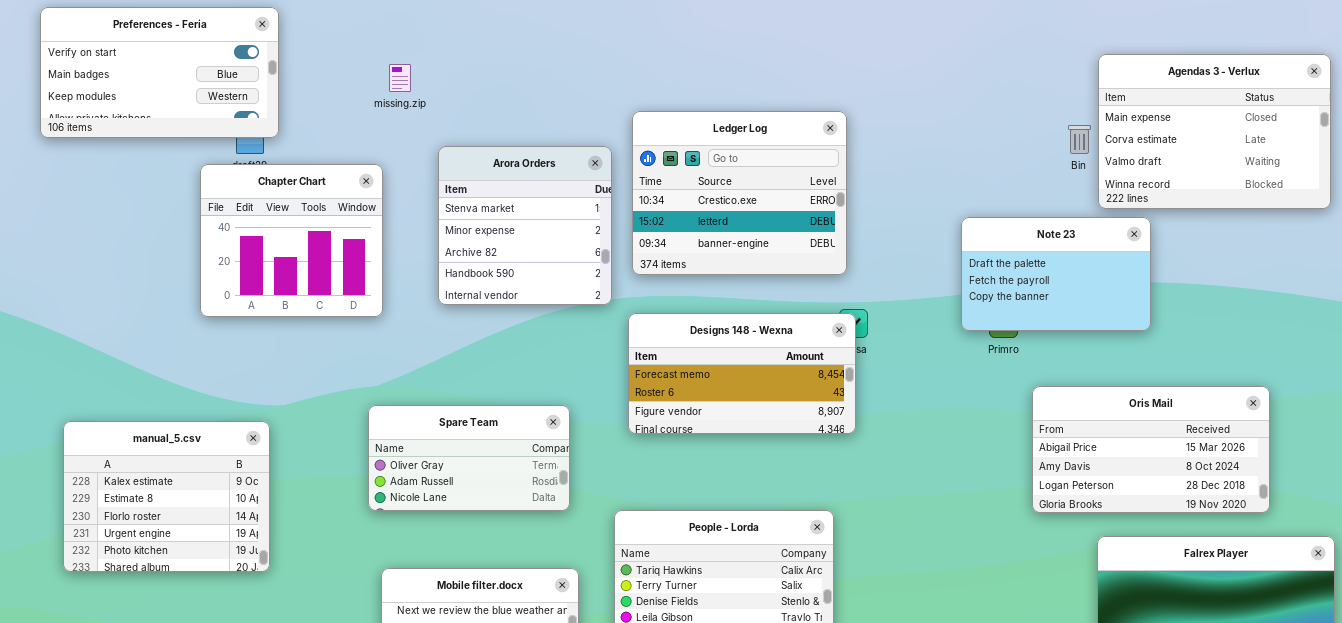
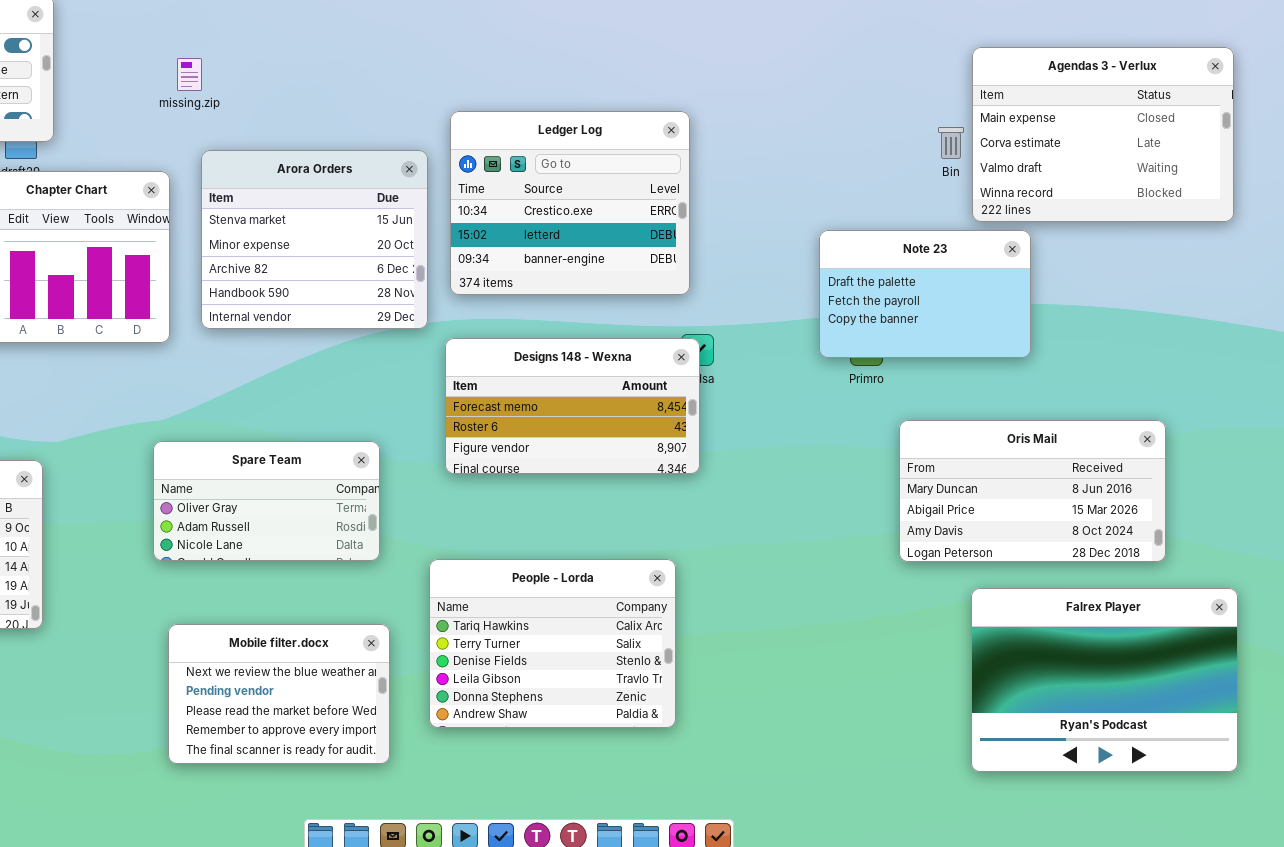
Arora Orders: [438,146,612,305] -> [201,150,428,329], resized
Oris Mail: [1032,386,1270,513] -> [899,420,1166,562], scrolled up 1 row

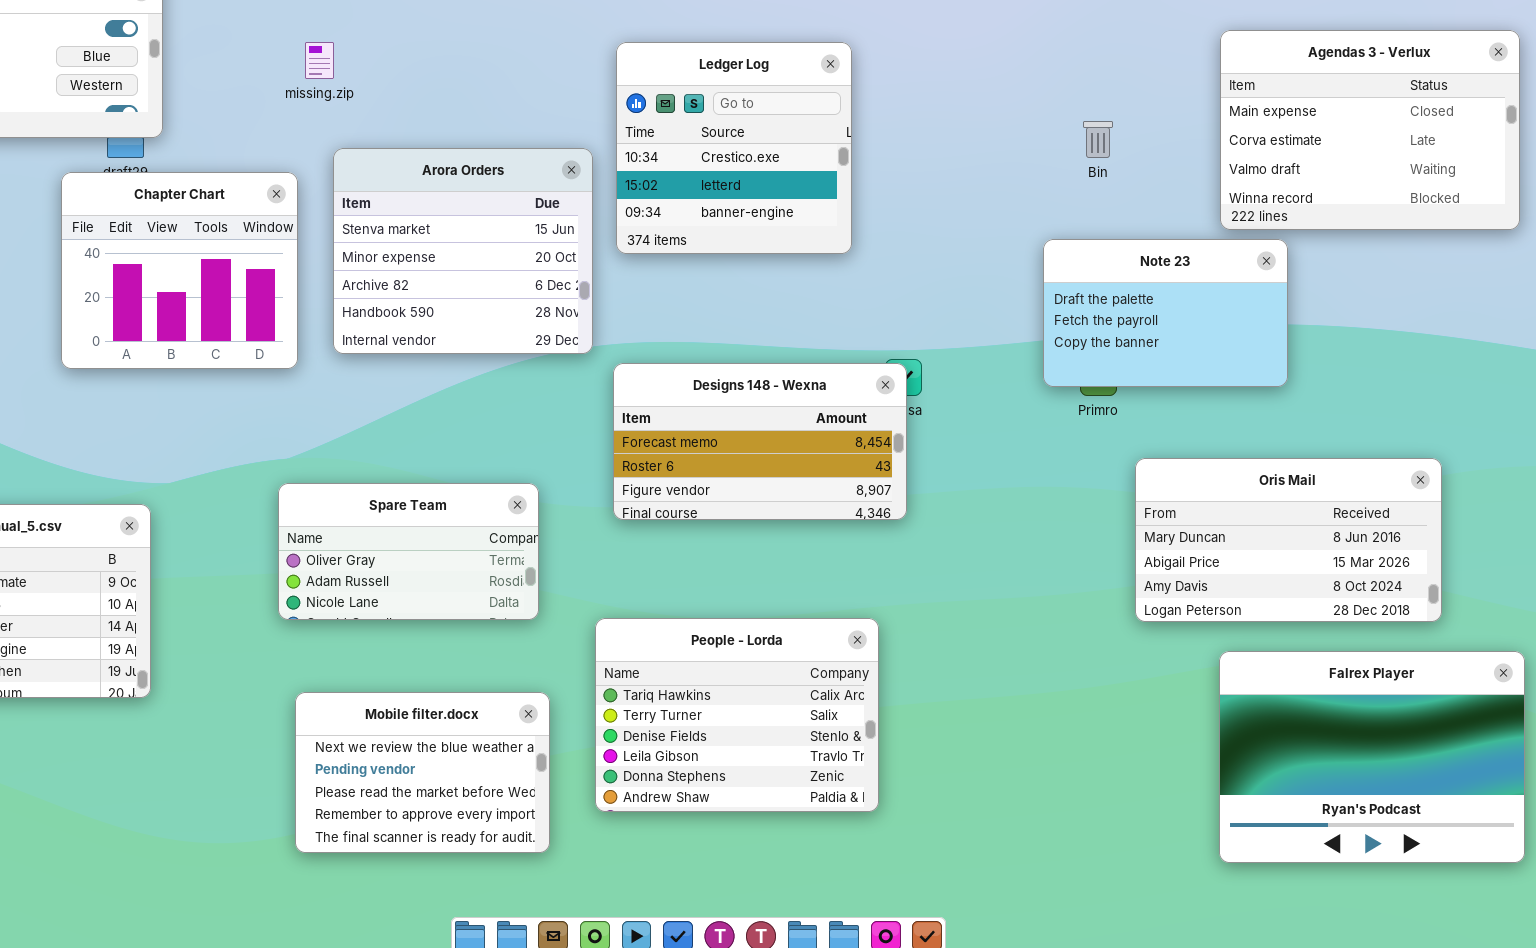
Ledger Log: [450,111,690,295] -> [616,42,852,254], moved, resized
Bin: [938,127,964,159] -> [1083,121,1113,158], moved

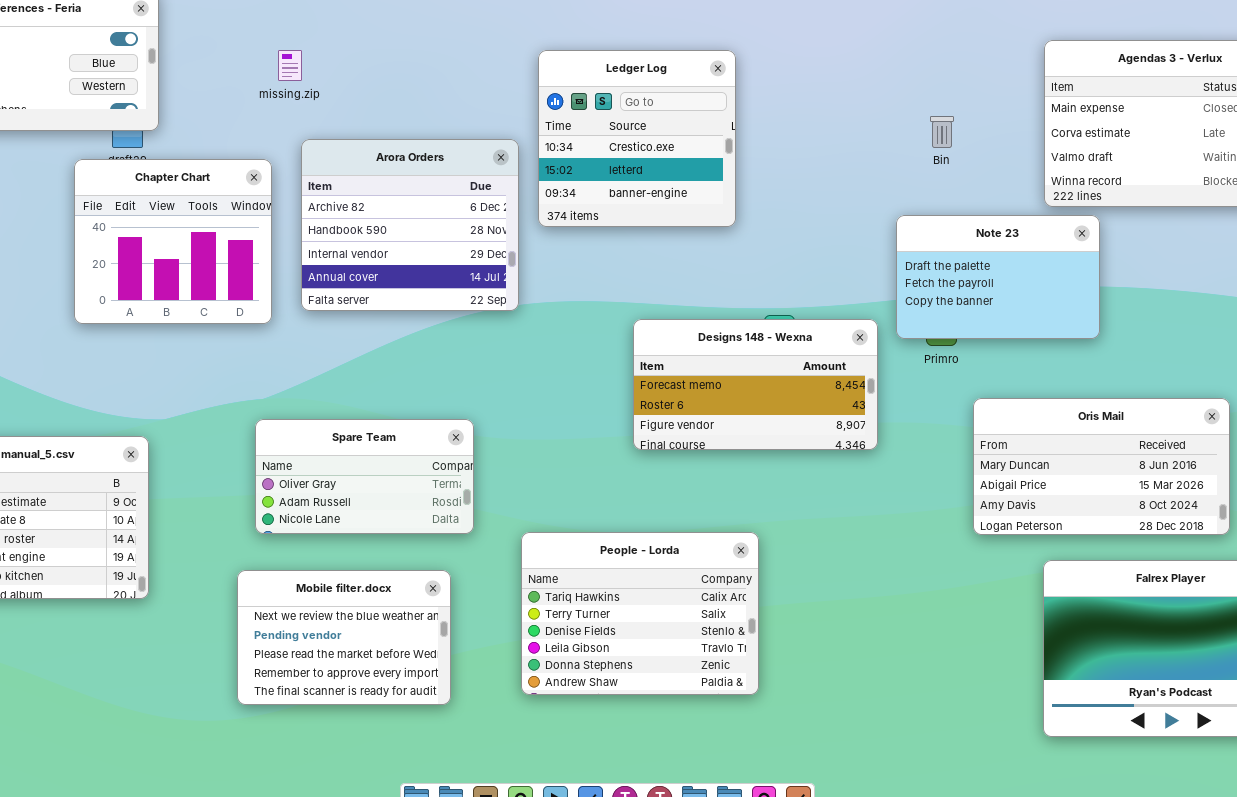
Arora Orders: [333,148,593,354] -> [301,139,519,311], scrolled down 2 rows
Designs 148 - Wexna: [613,363,907,520] -> [633,319,878,450], moved
Mobile filter.docx: [295,692,550,853] -> [237,570,451,705], moved

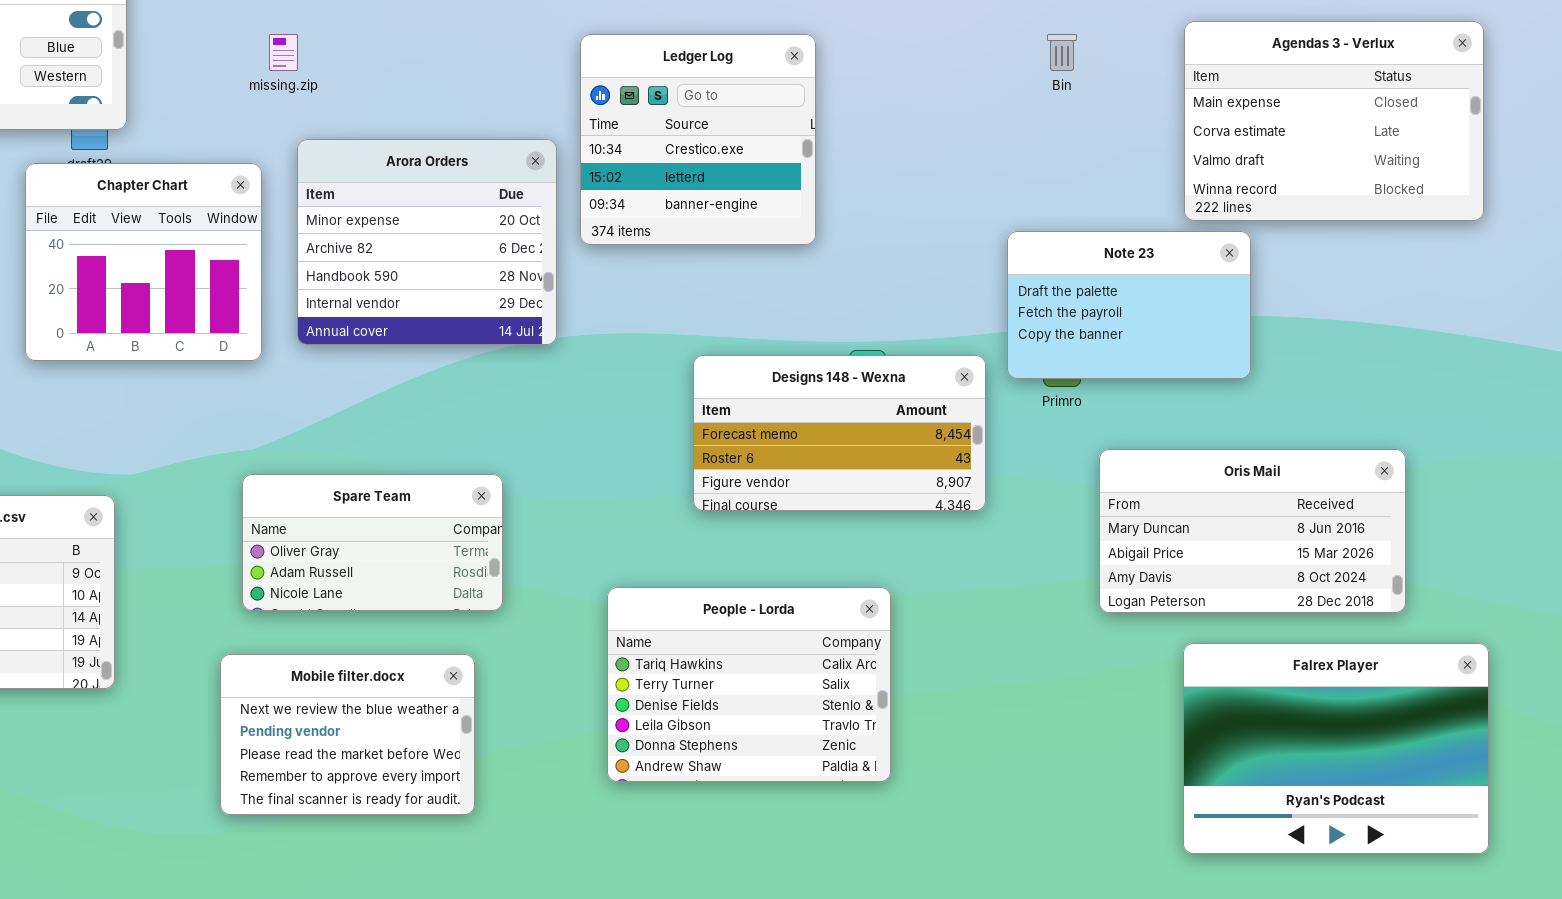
Bin: [930,116,954,148] -> [1047,34,1077,71], moved
Arora Orders: [301,139,519,311] -> [297,139,557,345], scrolled up 1 row
People - Lorda: [521,532,759,695] -> [607,587,891,782], moved

